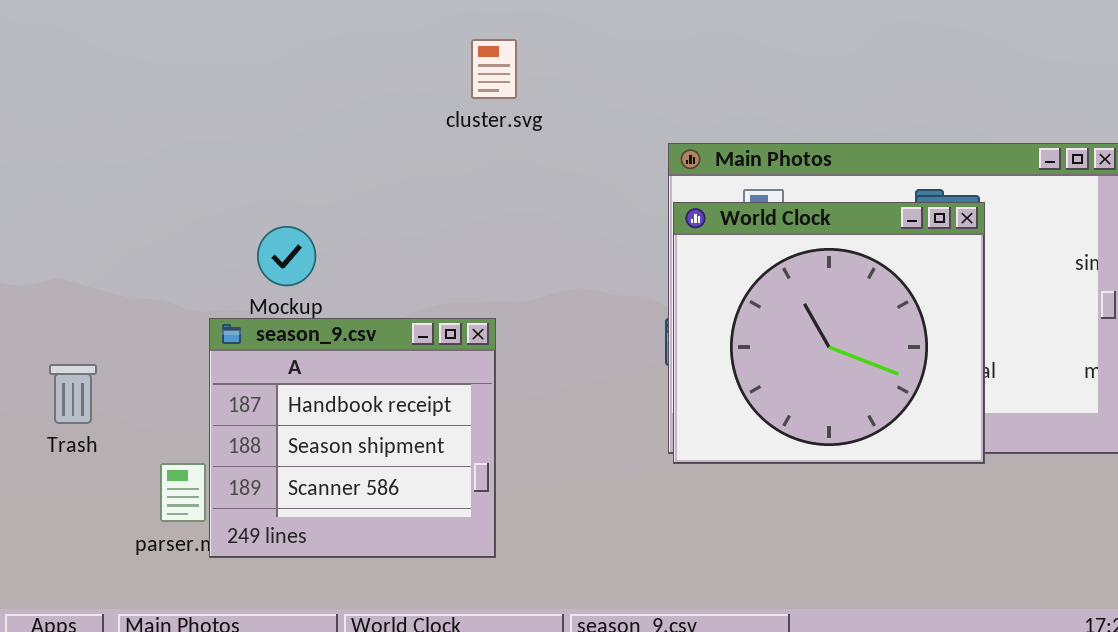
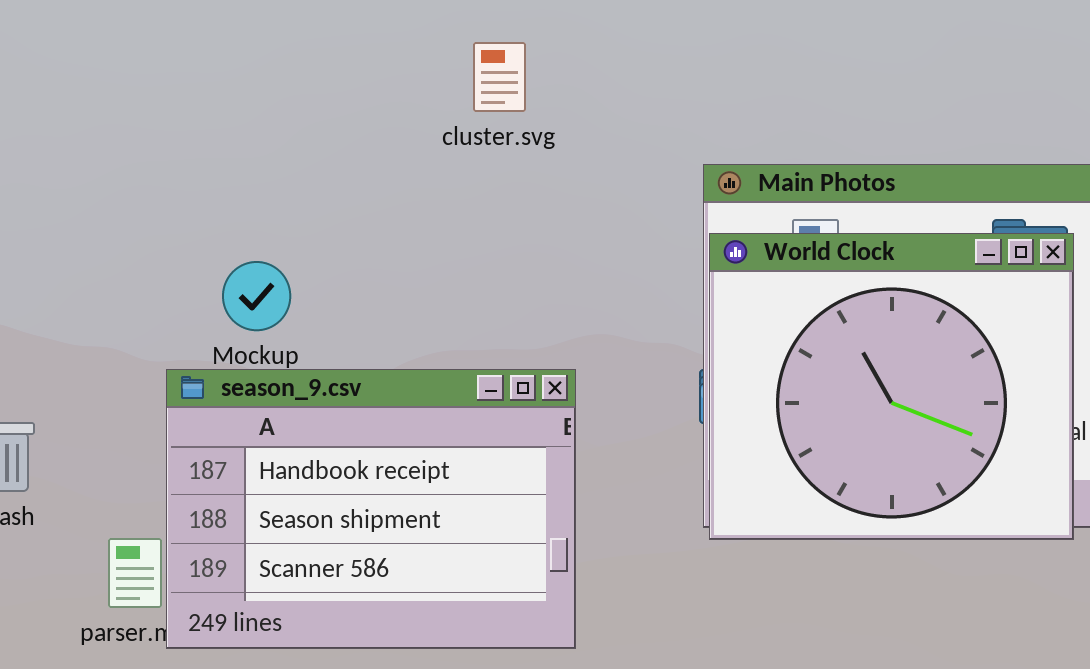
season_9.csv: [209,318,496,558] -> [166,369,576,649], resized

